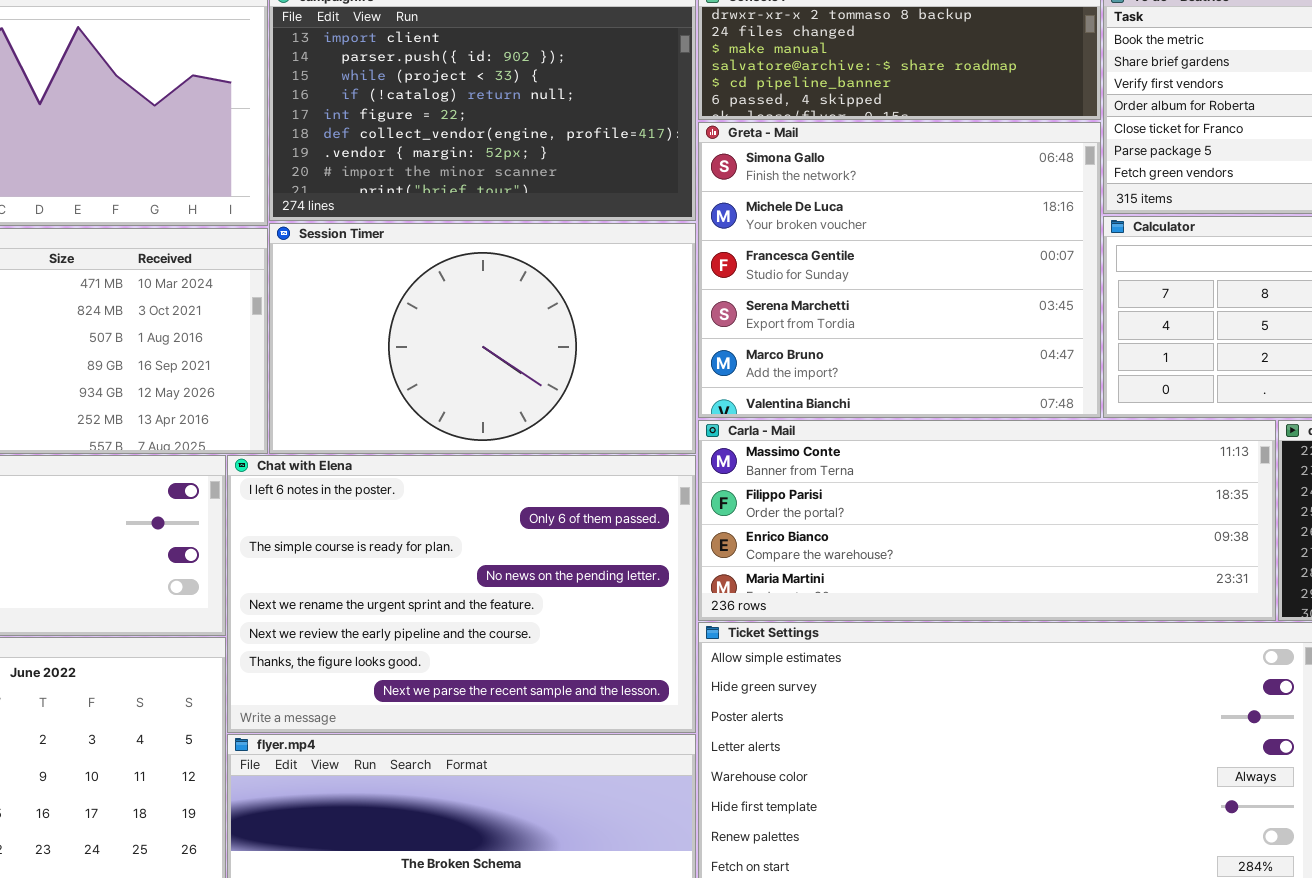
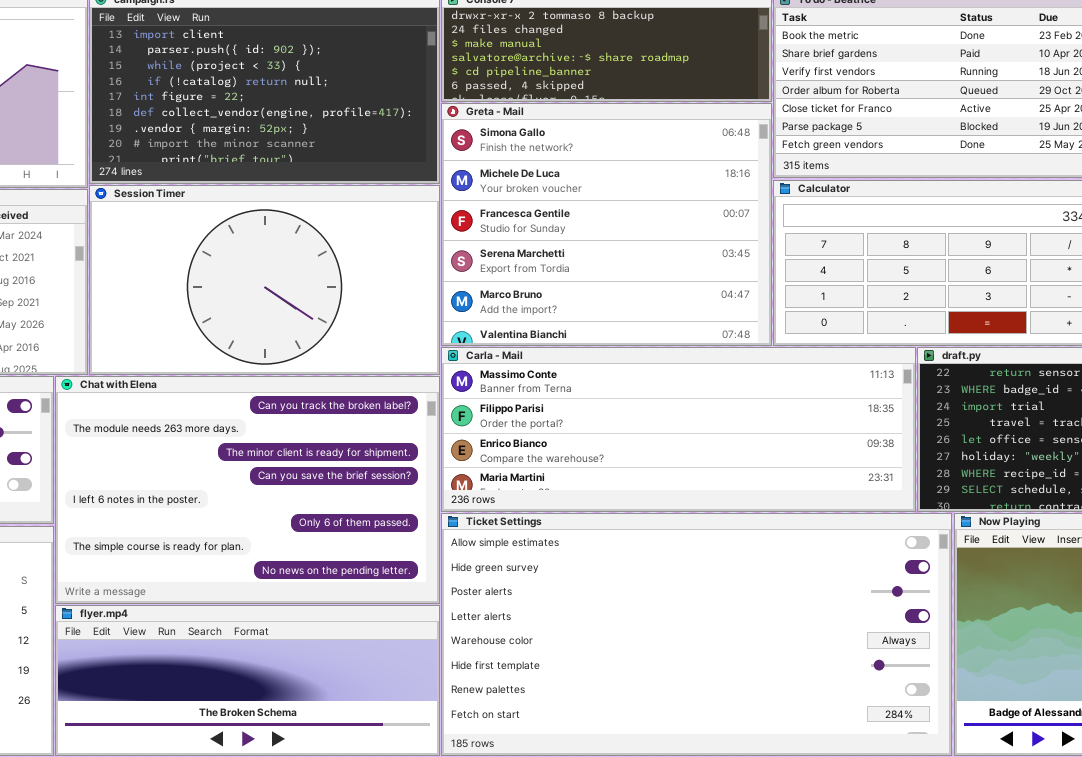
Chat with Elena: [227,455,696,733] -> [55,376,440,604], scrolled up 4 rows

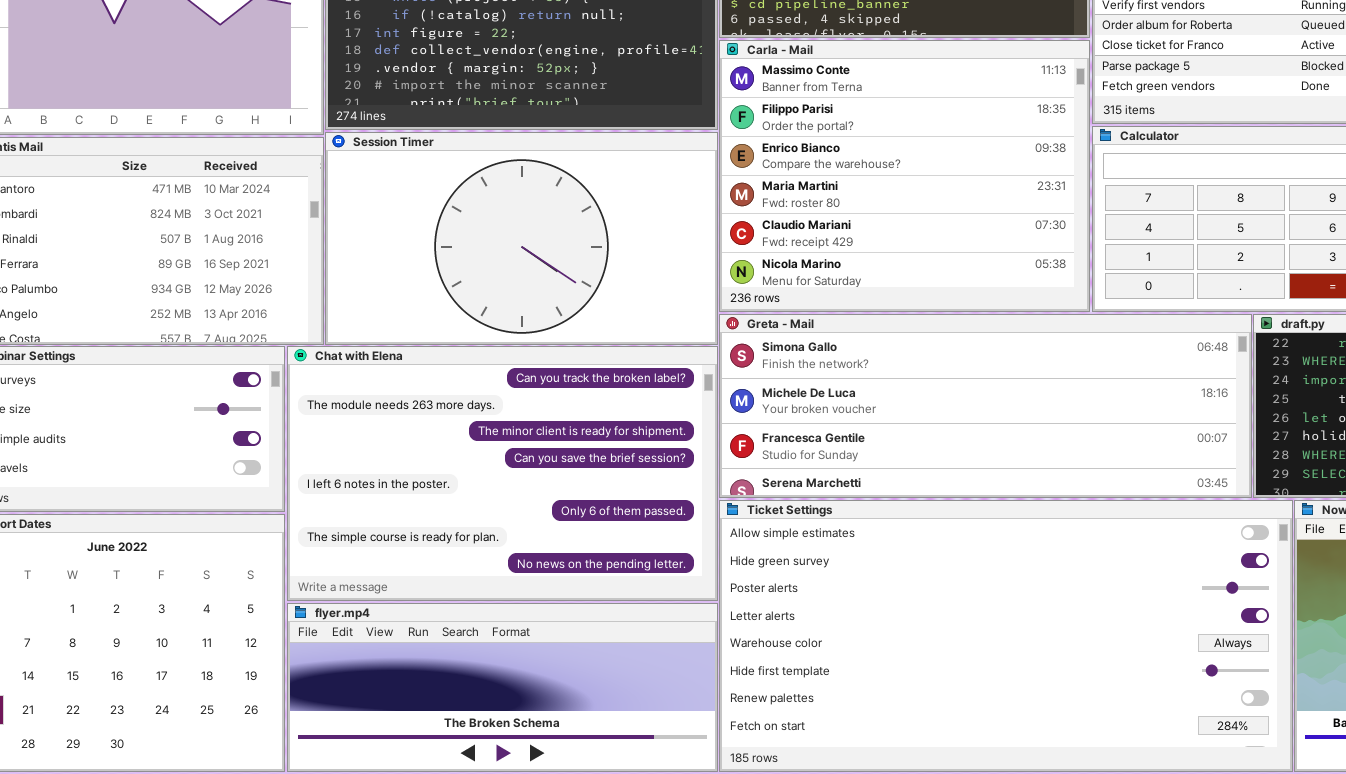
Greta - Mail: [441,103,772,346] -> [719,314,1252,498], moved, resized
Carla - Mail: [441,347,916,512] -> [719,40,1090,312], moved, resized

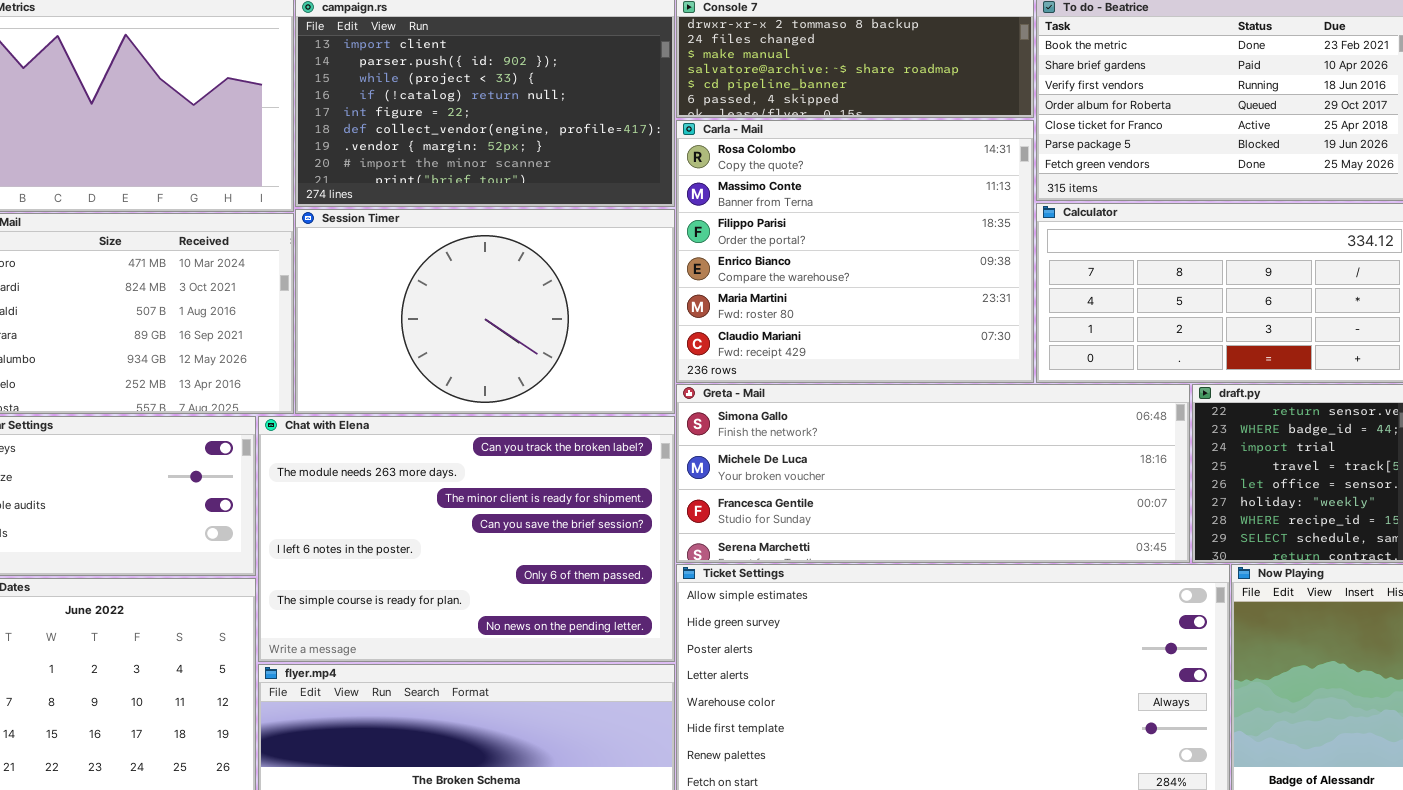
Carla - Mail: [719,40,1090,312] -> [676,120,1034,383], scrolled up 1 row

